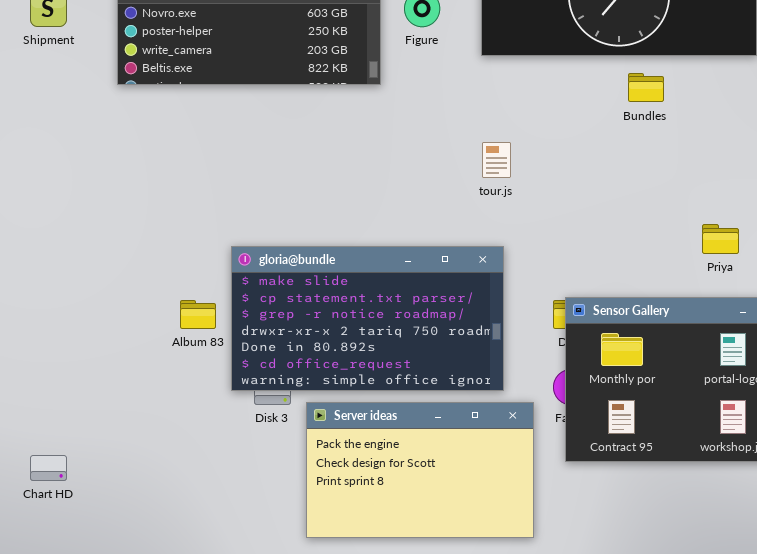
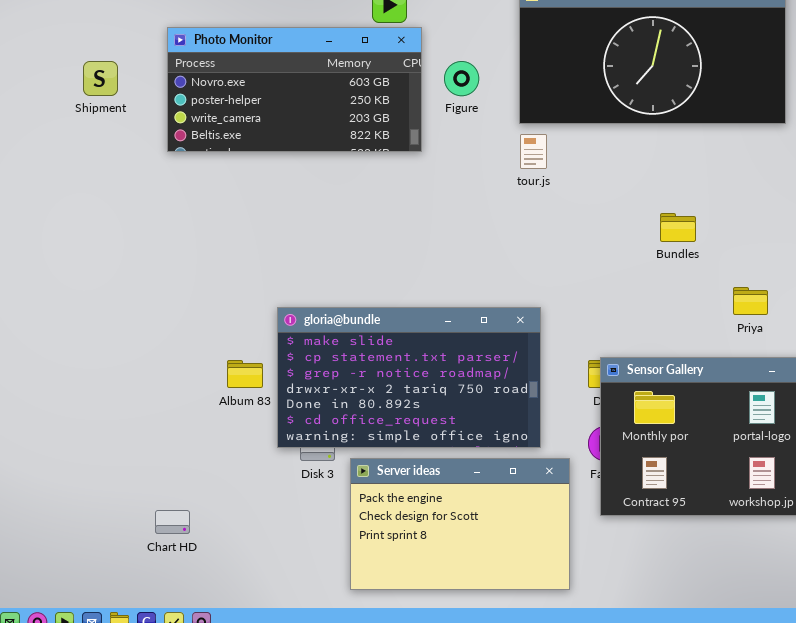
Bundles: [628,73,664,102] -> [660,213,696,242], moved
tour.js: [482,142,511,178] -> [520,134,547,169], moved
Chart HD: [30,455,67,481] -> [155,510,190,534], moved

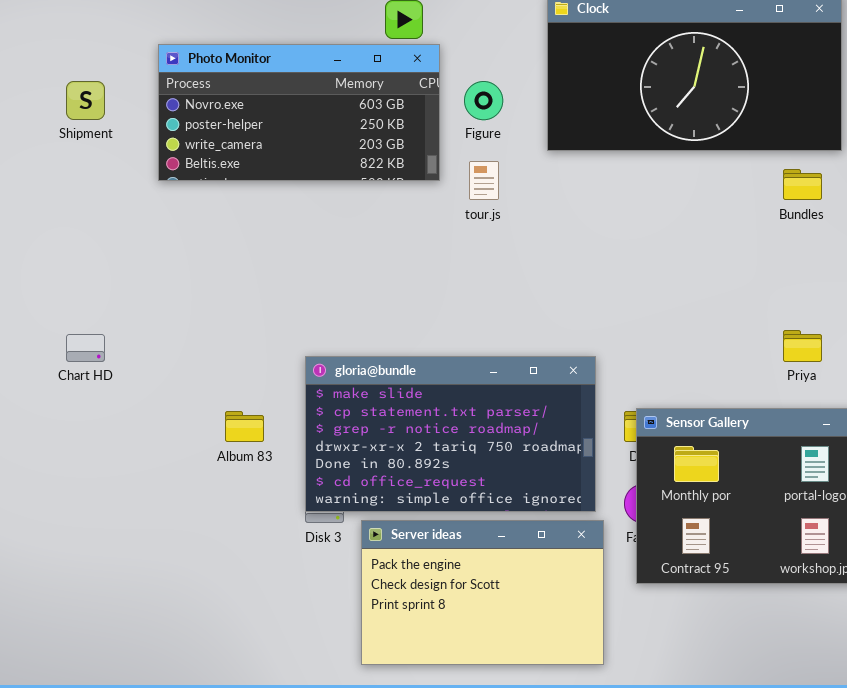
tour.js: [520,134,547,169] -> [469,161,499,200], moved
Bundles: [660,213,696,242] -> [783,169,822,200], moved
gloria@bundle: [277,307,541,448] -> [305,356,596,512], moved
Chart HD: [155,510,190,534] -> [66,334,105,362], moved

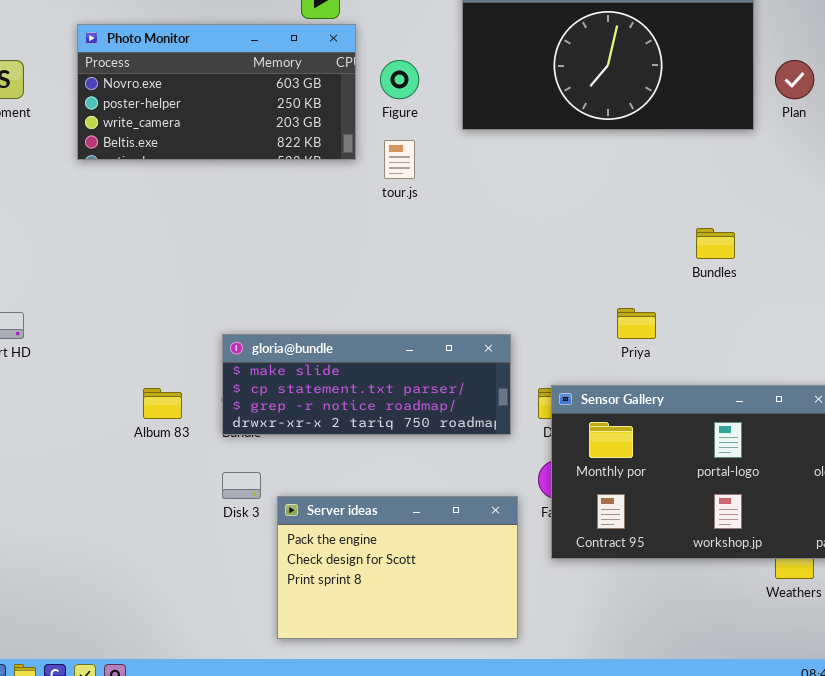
Bundles: [783,169,822,200] -> [696,228,735,259], moved
Priya: [783,330,822,362] -> [617,308,656,339], moved
gloria@bundle: [305,356,596,512] -> [222,334,511,435], resized

